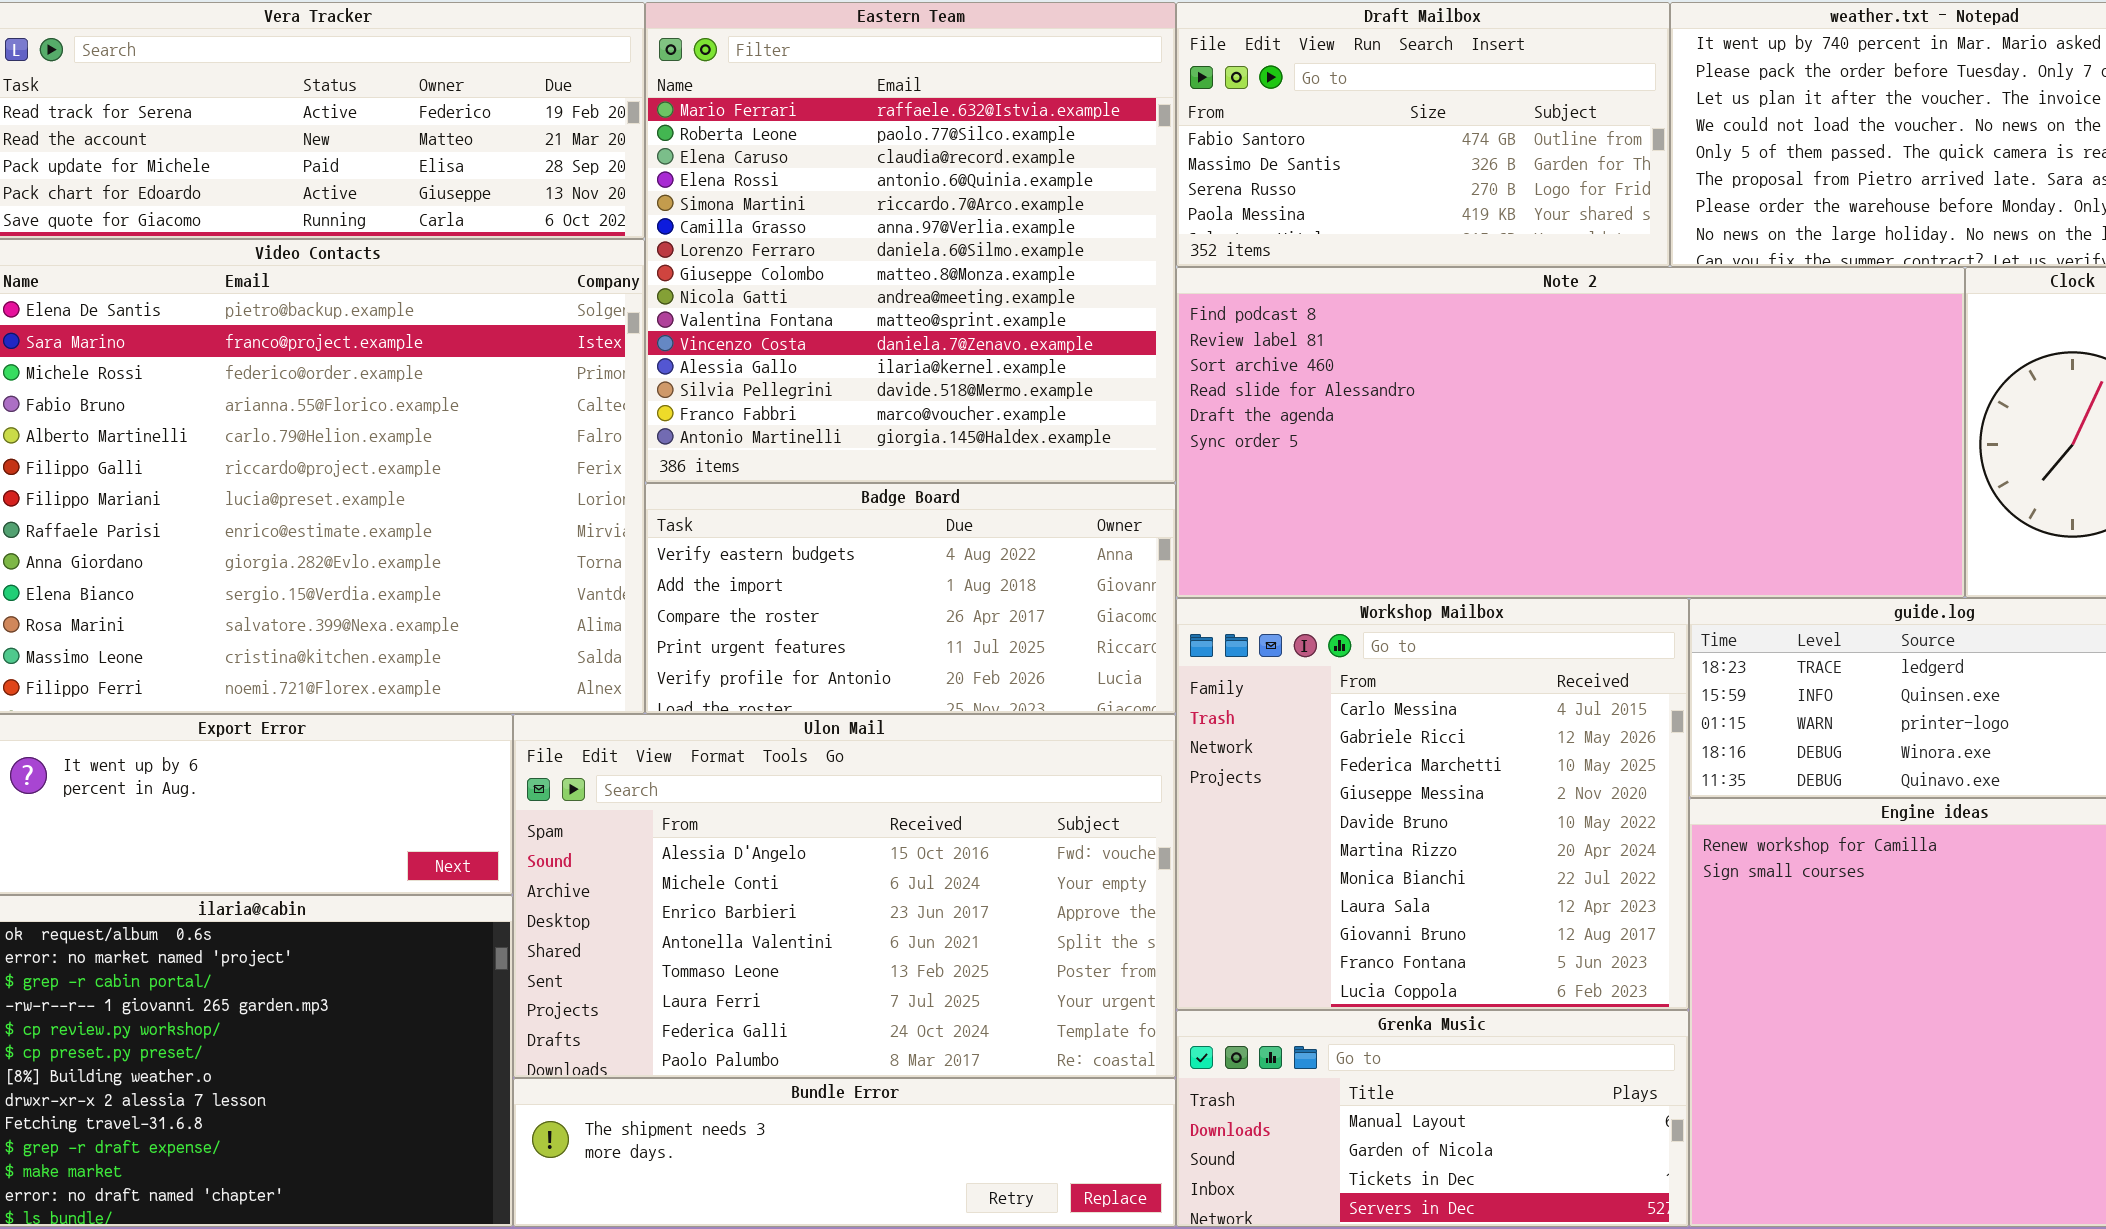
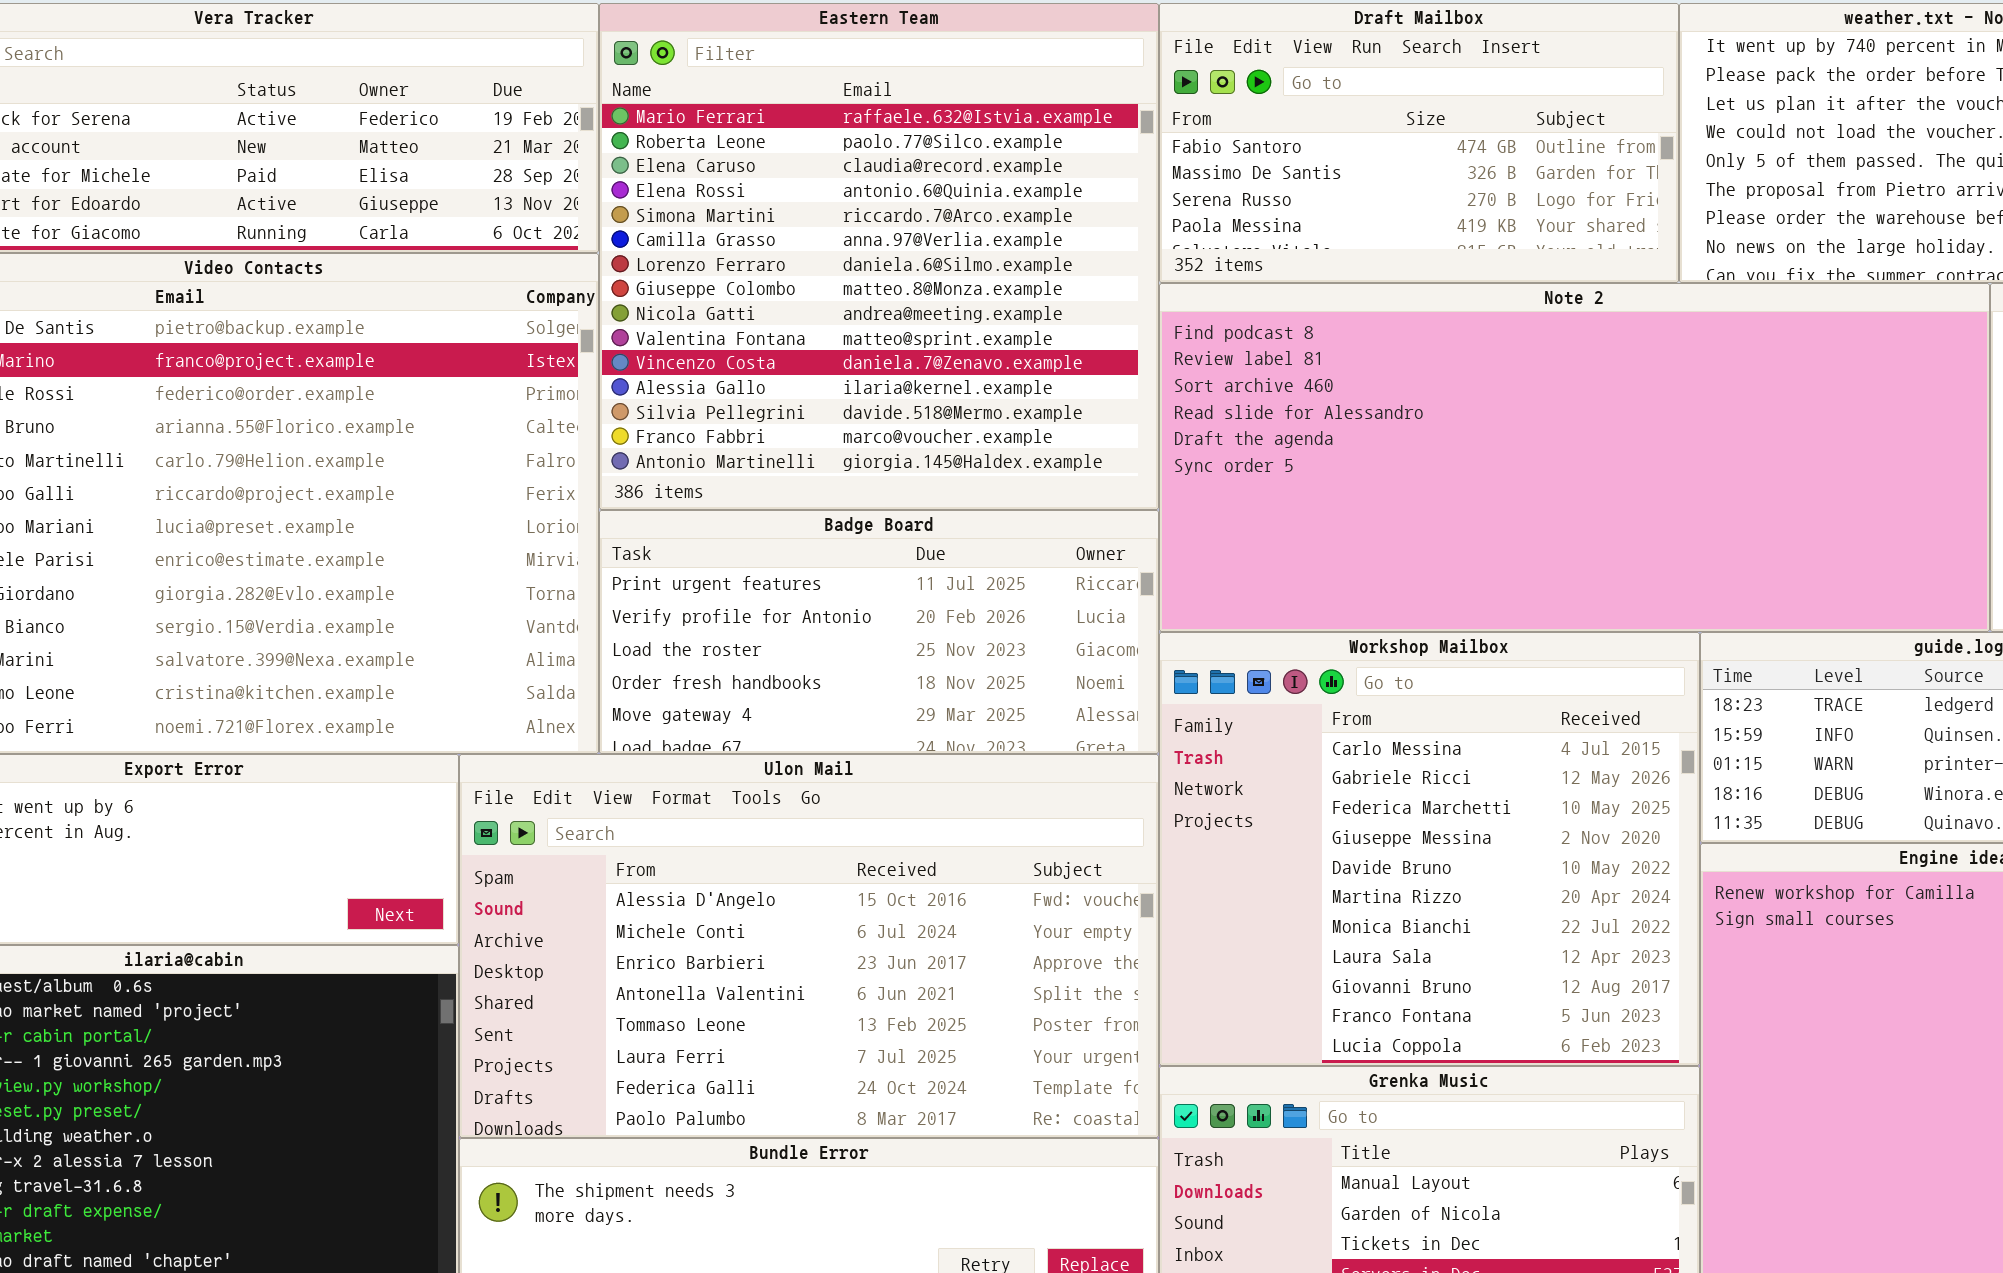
Badge Board: [645,483,1176,714] -> [599,510,1159,754], scrolled down 3 rows

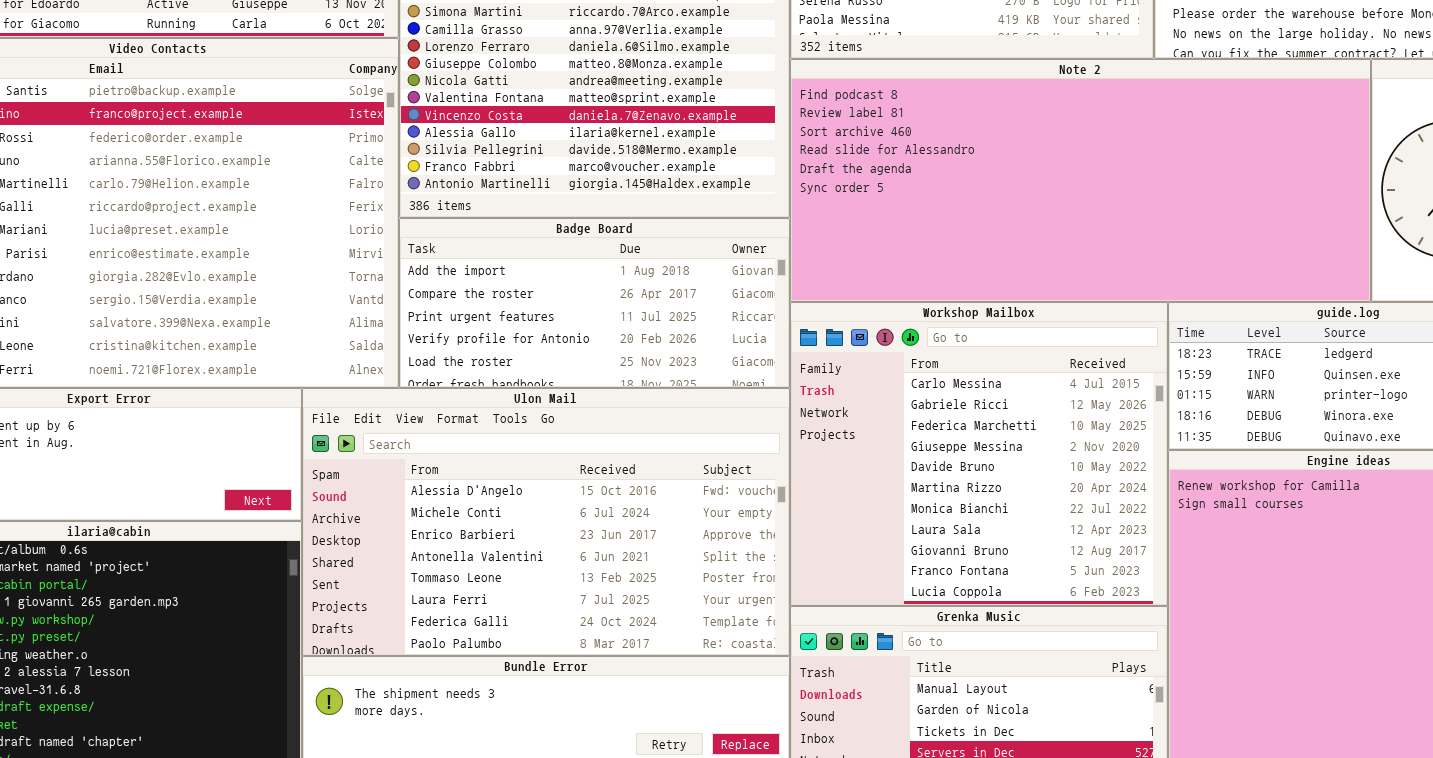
Badge Board: [599,510,1159,754] -> [399,218,790,388], scrolled up 2 rows

